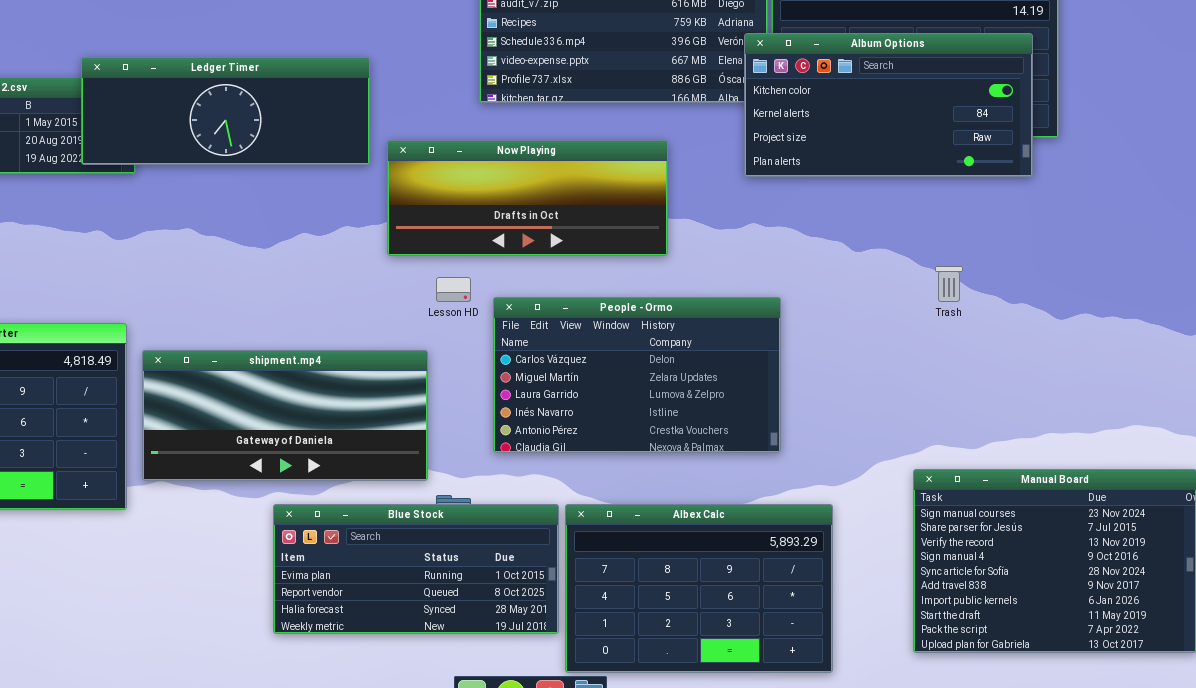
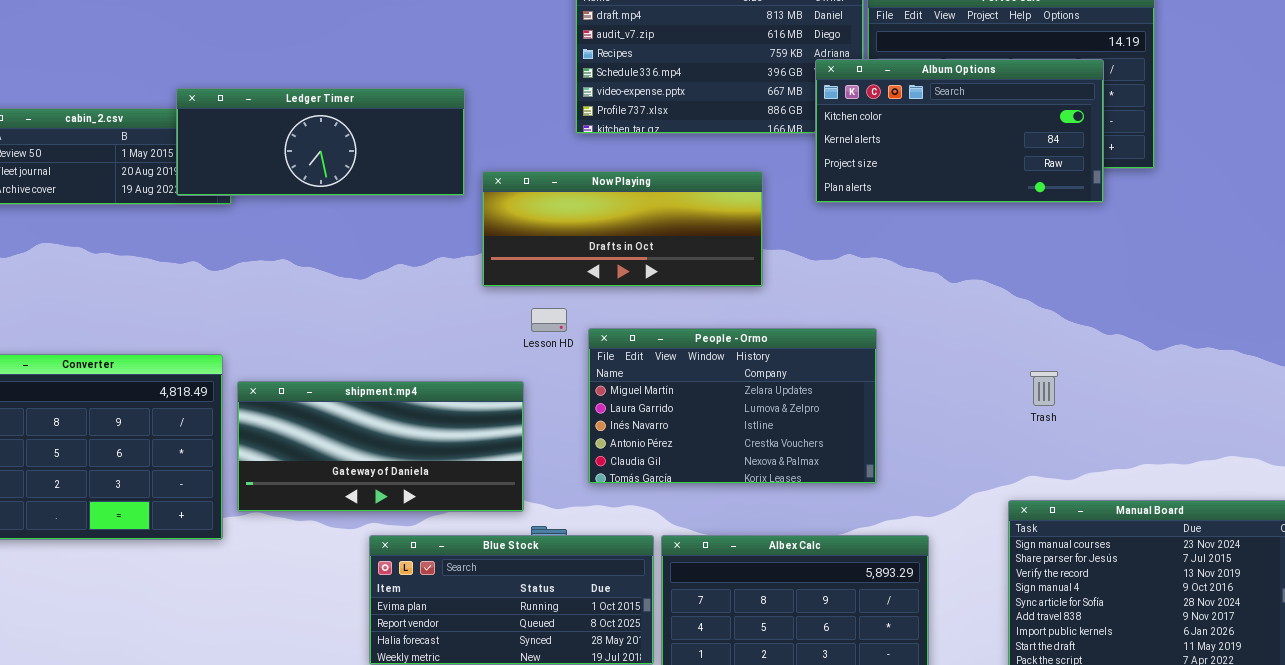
Album Options: [744,33,1033,177] -> [815,59,1104,203], moved
Trash: [935,266,963,302] -> [1030,371,1058,406], moved
People - Ormo: [493,297,781,453] -> [588,328,877,484], scrolled down 1 row

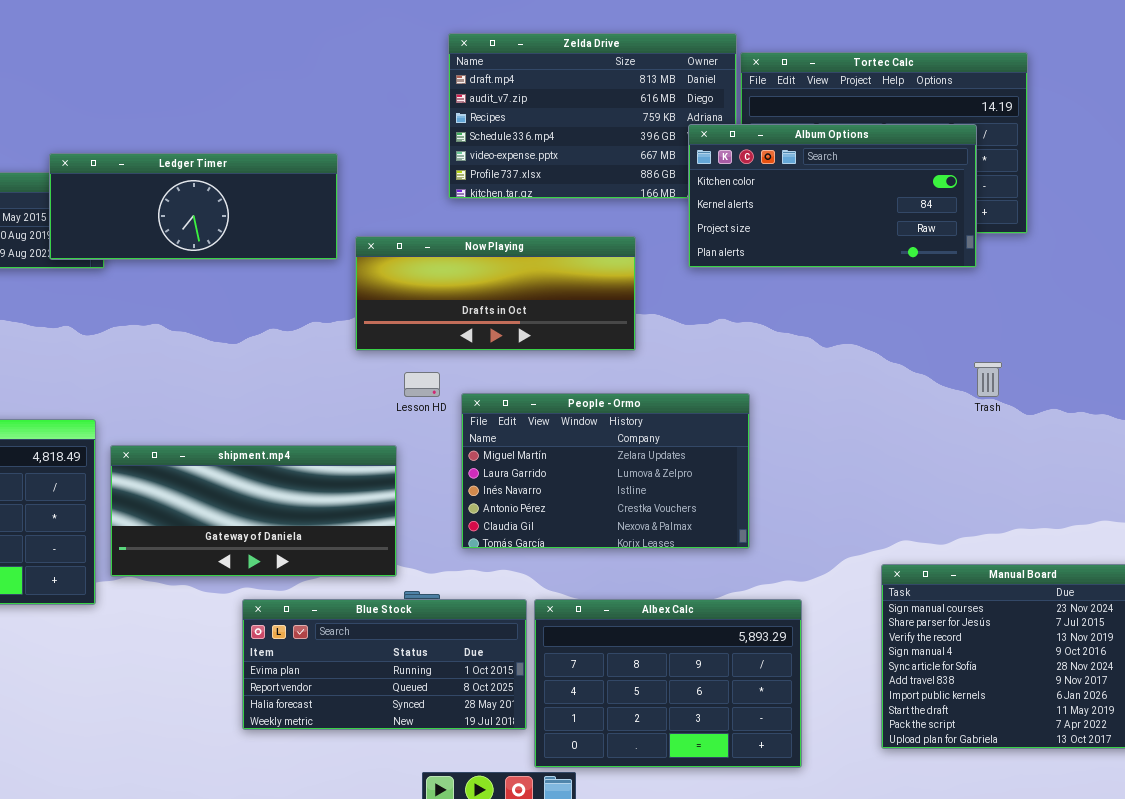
Trash: [1030,371,1058,406] -> [974,362,1002,397], moved

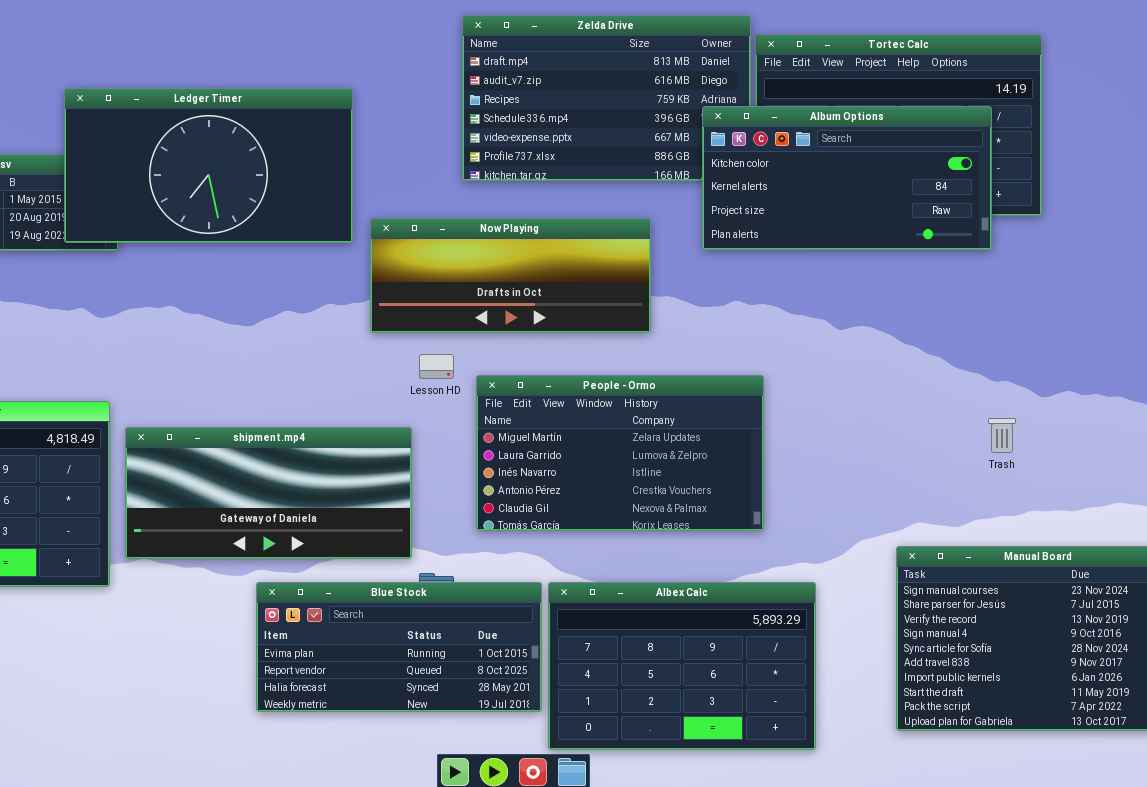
Ledger Timer: [49,153,338,260] -> [64,88,353,243], resized
Trash: [974,362,1002,397] -> [988,418,1016,453], moved

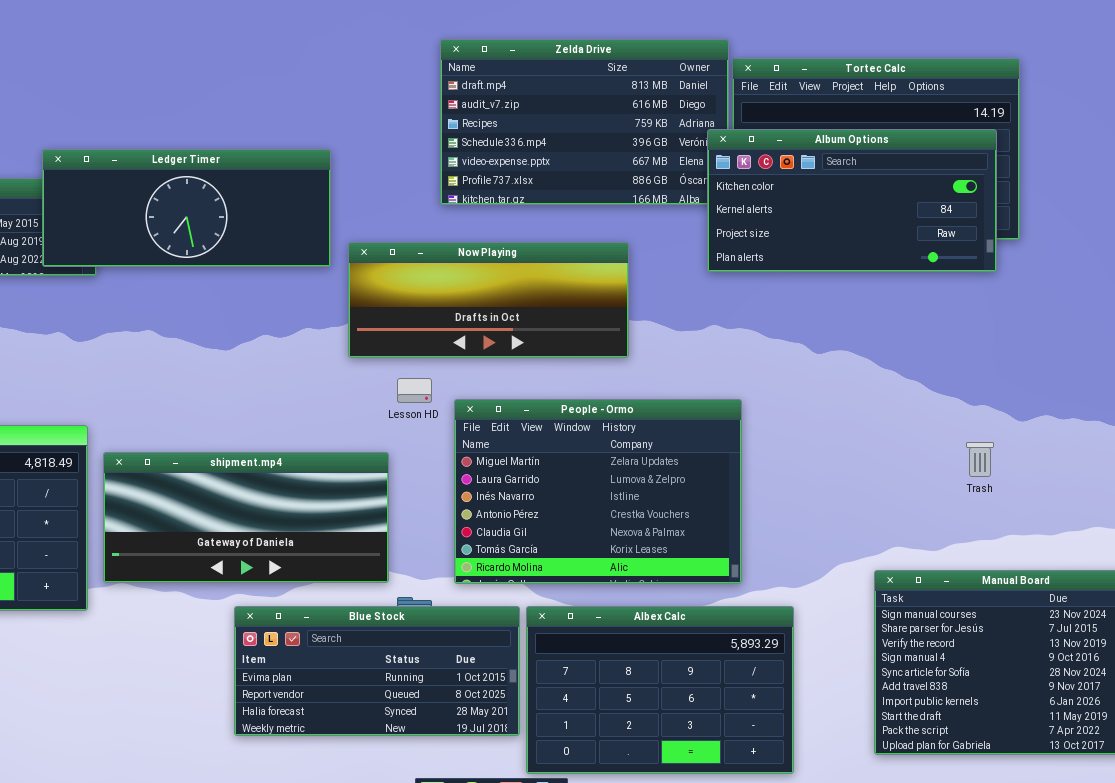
Ledger Timer: [64,88,353,243] -> [42,149,331,267], resized
Album Options: [702,106,992,250] -> [707,129,997,272], moved
People - Ormo: [476,375,764,531] -> [454,399,742,584], resized

